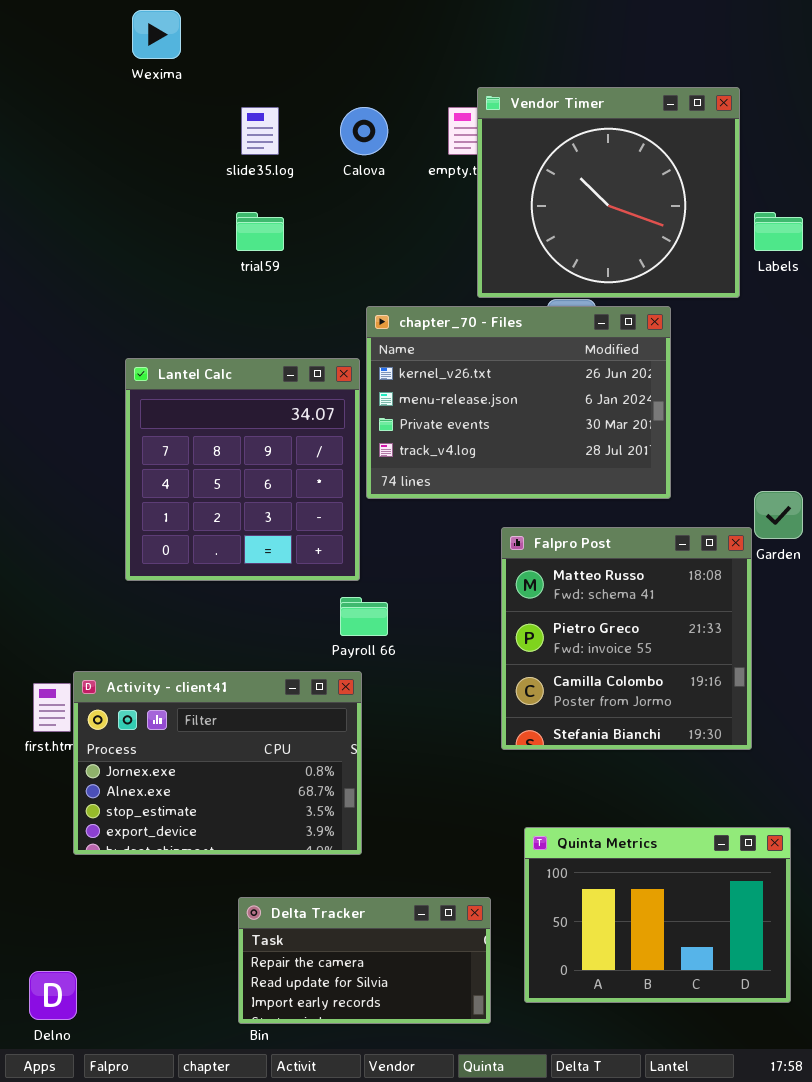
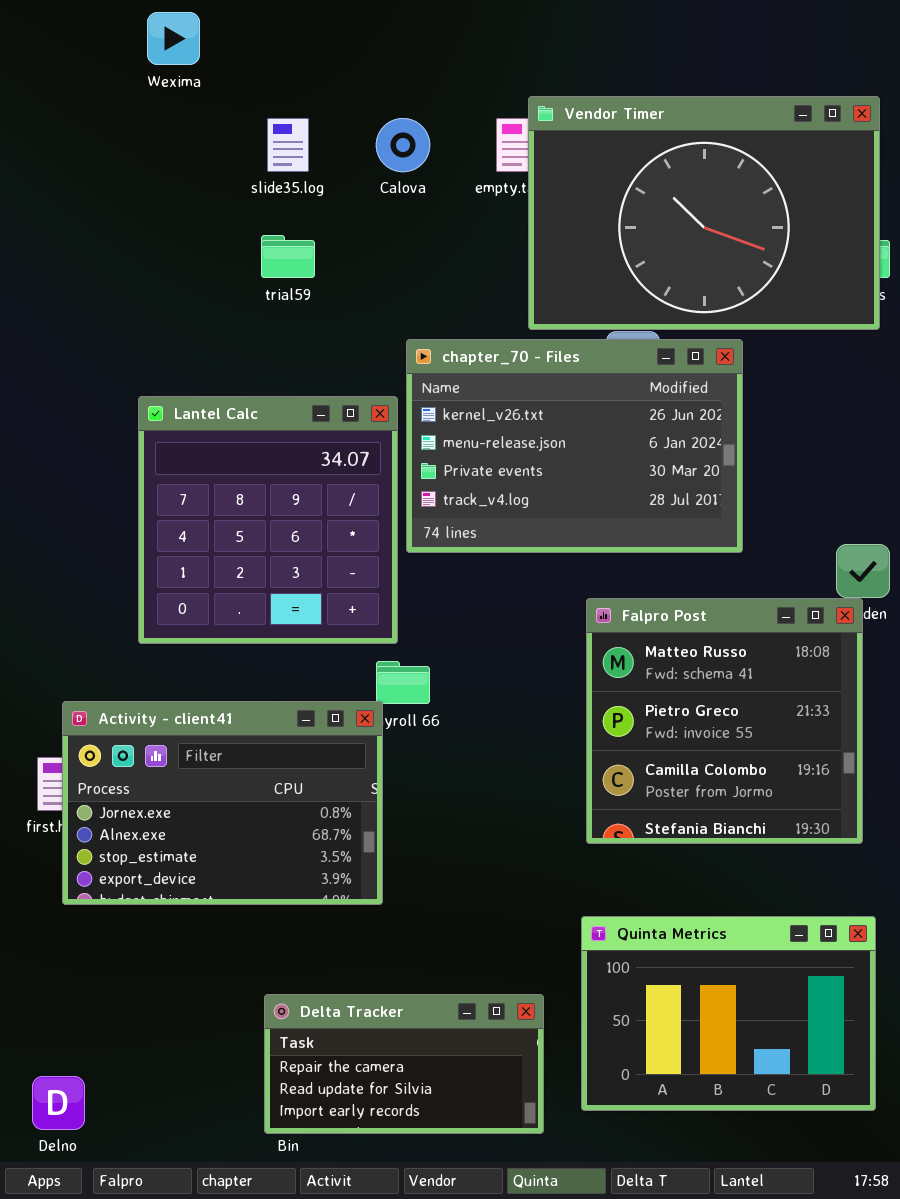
Vendor Timer: [477,87,740,298] -> [528,96,880,330], resized
Falpro Post: [501,527,752,750] -> [586,598,863,844], moved
Activity - client41: [73,671,362,855] -> [62,701,383,905], moved

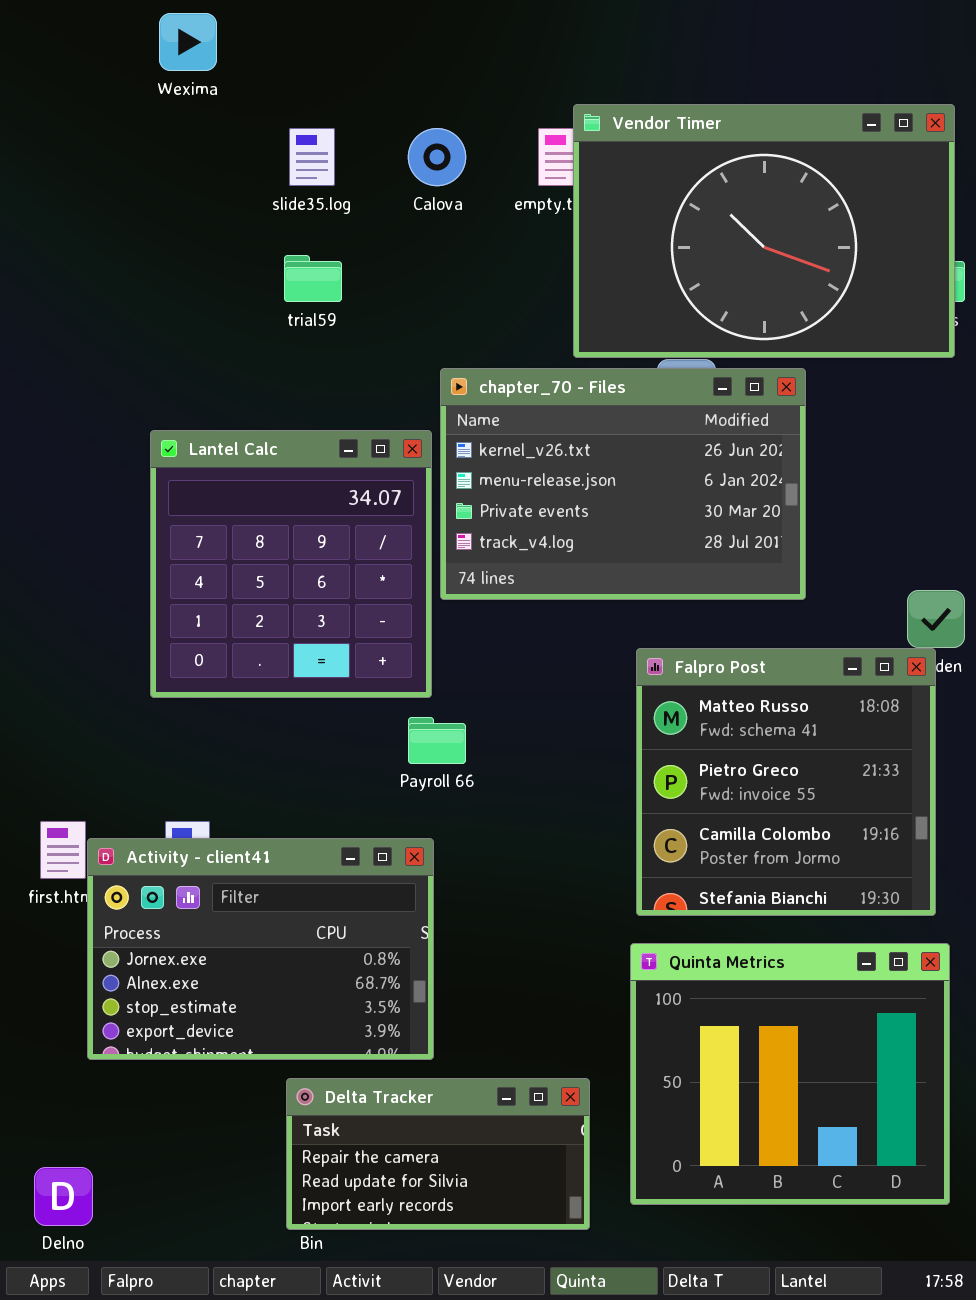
Activity - client41: [62,701,383,905] -> [87,838,434,1060], moved
Quinta Metrics: [581,916,876,1111] -> [630,943,950,1205], resized

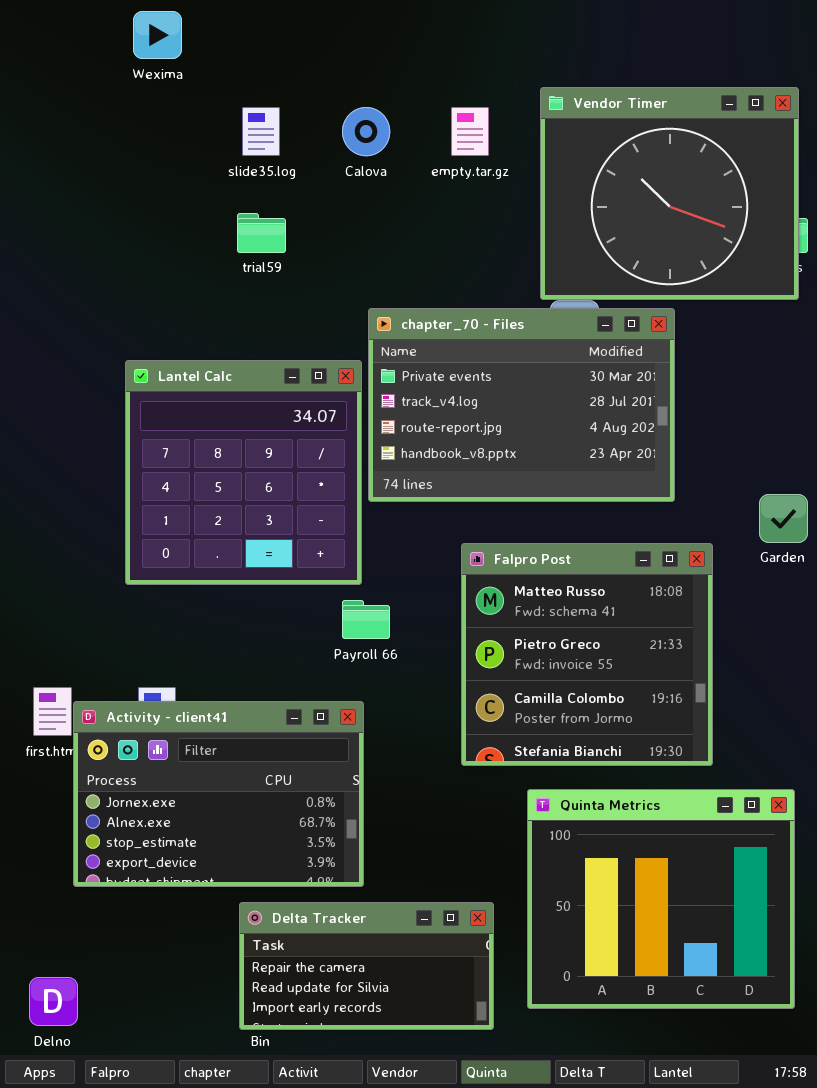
Vendor Timer: [573,104,955,358] -> [540,87,799,300], resized
chapter_70 - Files: [440,368,806,600] -> [368,308,675,502], scrolled down 2 rows
Falpro Post: [636,648,936,916] -> [461,543,713,766], moved

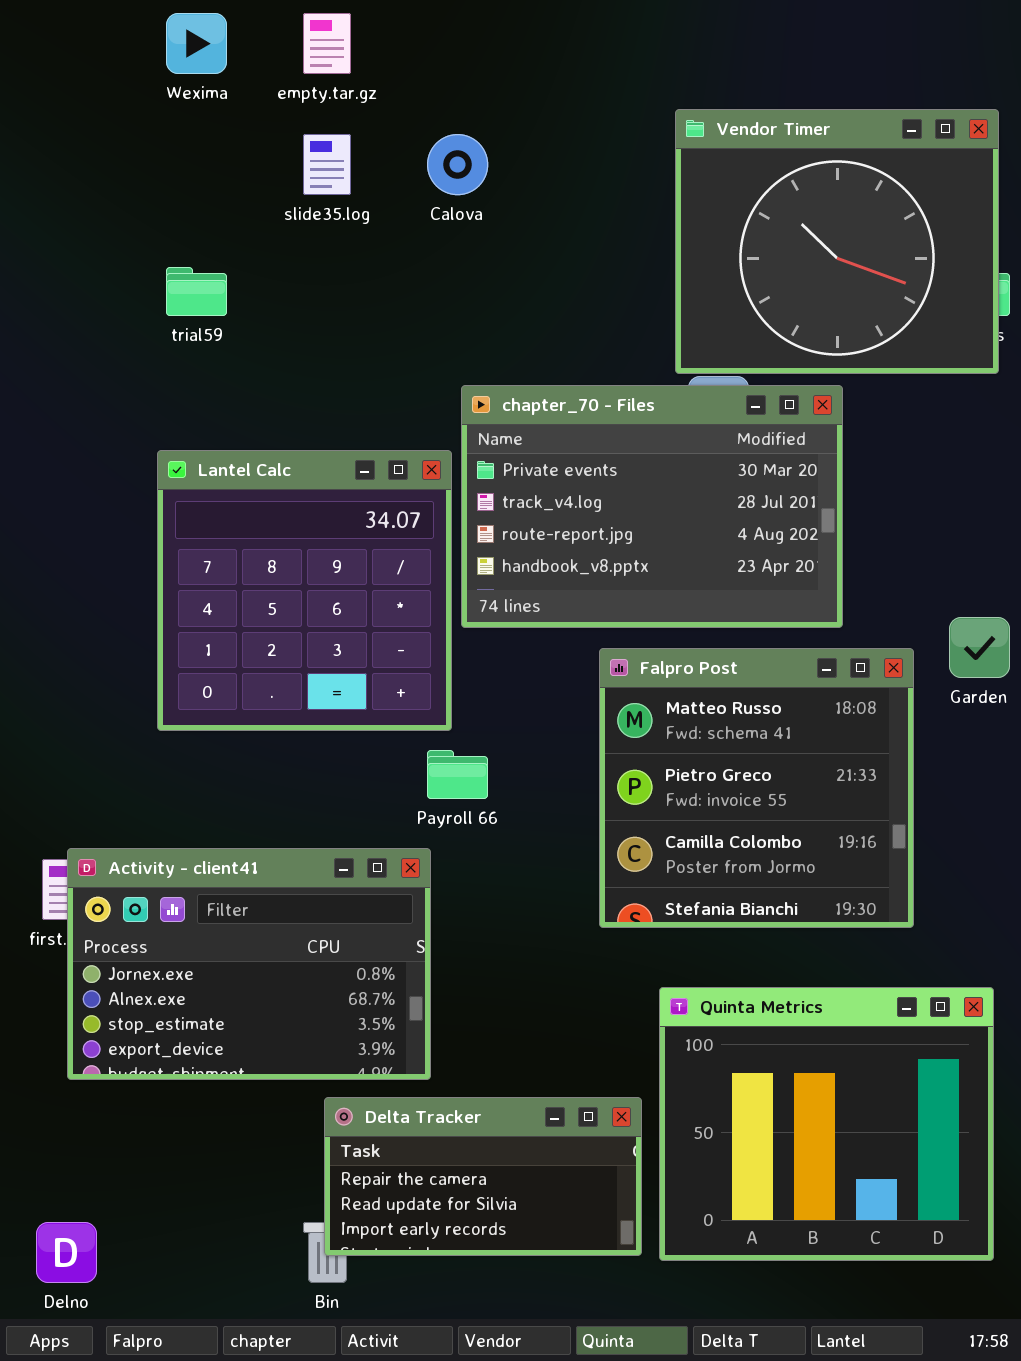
empty.tar.gz: [451,107,489,156] -> [303,13,351,74], moved
trial59: [237,213,286,253] -> [166,267,227,316], moved
Falpro Post: [461,543,713,766] -> [599,648,914,928], moved
Activity - client41: [73,701,364,887] -> [67,848,431,1080], moved
Delta Tracker: [239,902,494,1030] -> [324,1097,642,1256], moved

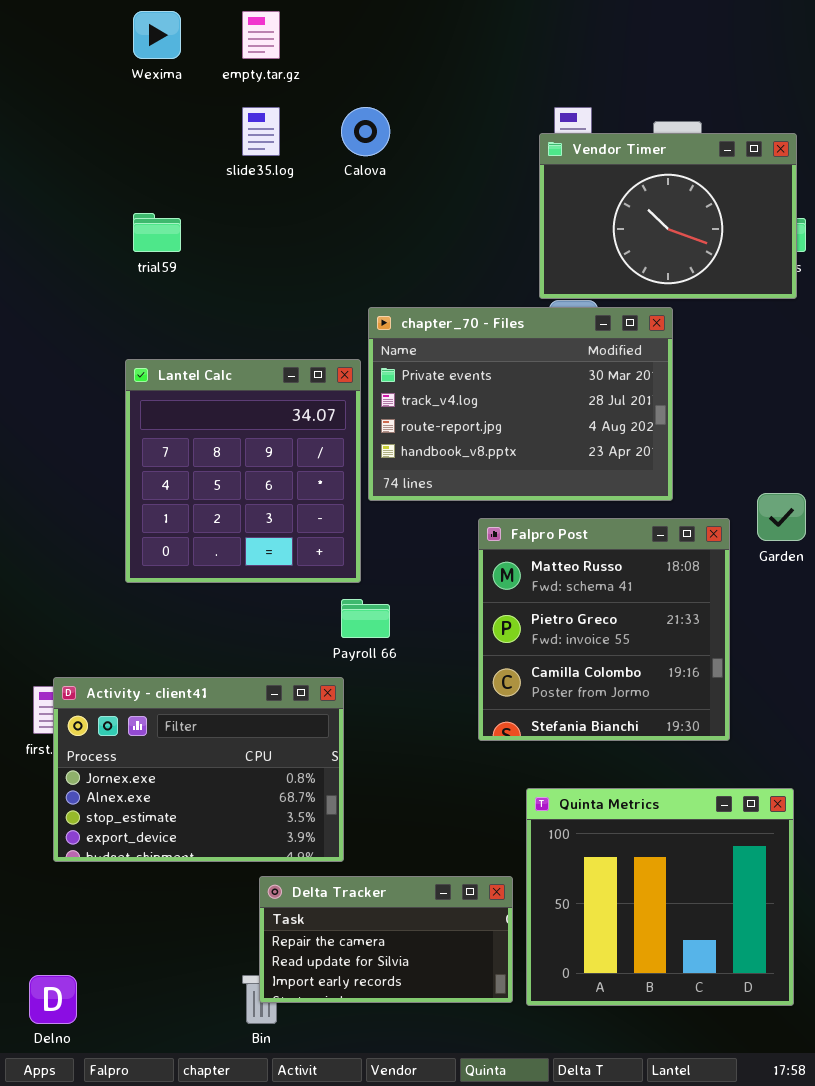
Vendor Timer: [675,109,999,374] -> [539,133,797,299], resized

